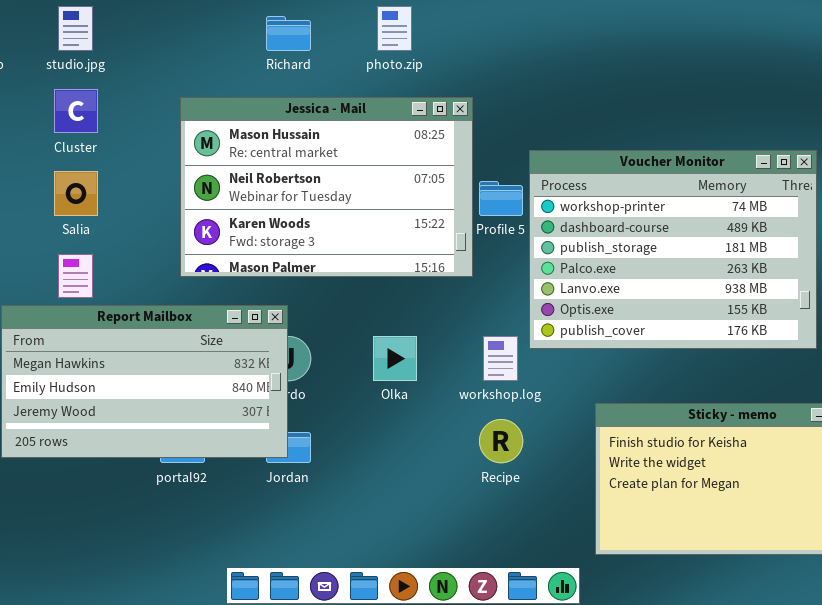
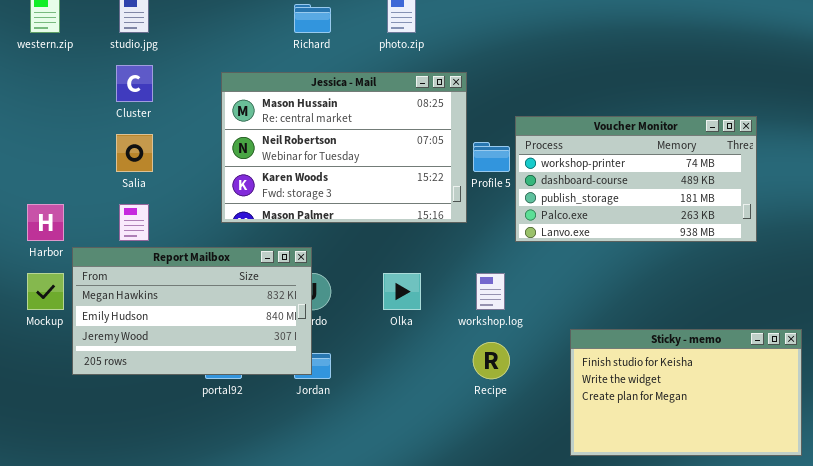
Voucher Monitor: [529,150,817,349] -> [515,116,757,242], resized

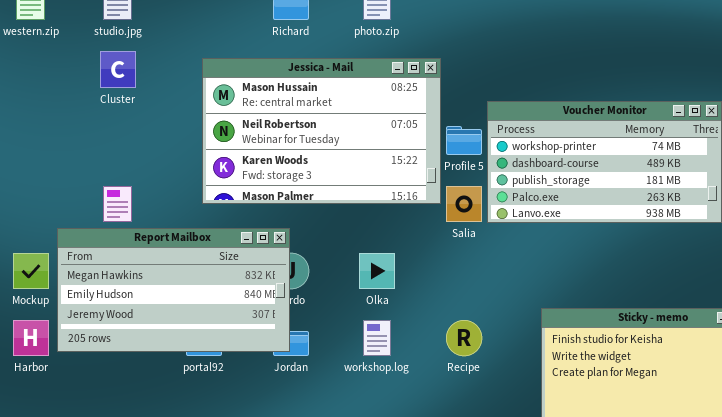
Salia: [116,134,153,172] -> [446,186,482,222], moved
Harbor: [27,204,64,241] -> [13,320,49,356], moved
workshop.log: [476,273,505,310] -> [363,320,391,356], moved

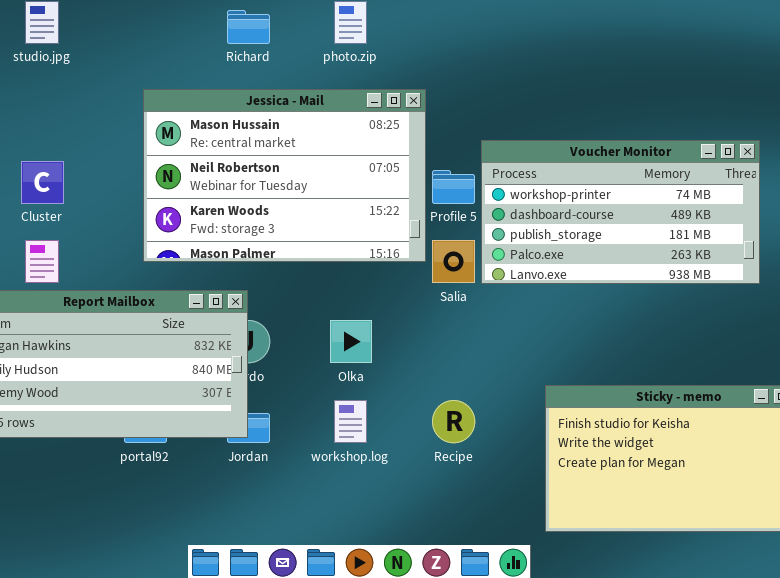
Cluster: [100,51,136,88] -> [21,161,64,204], moved

